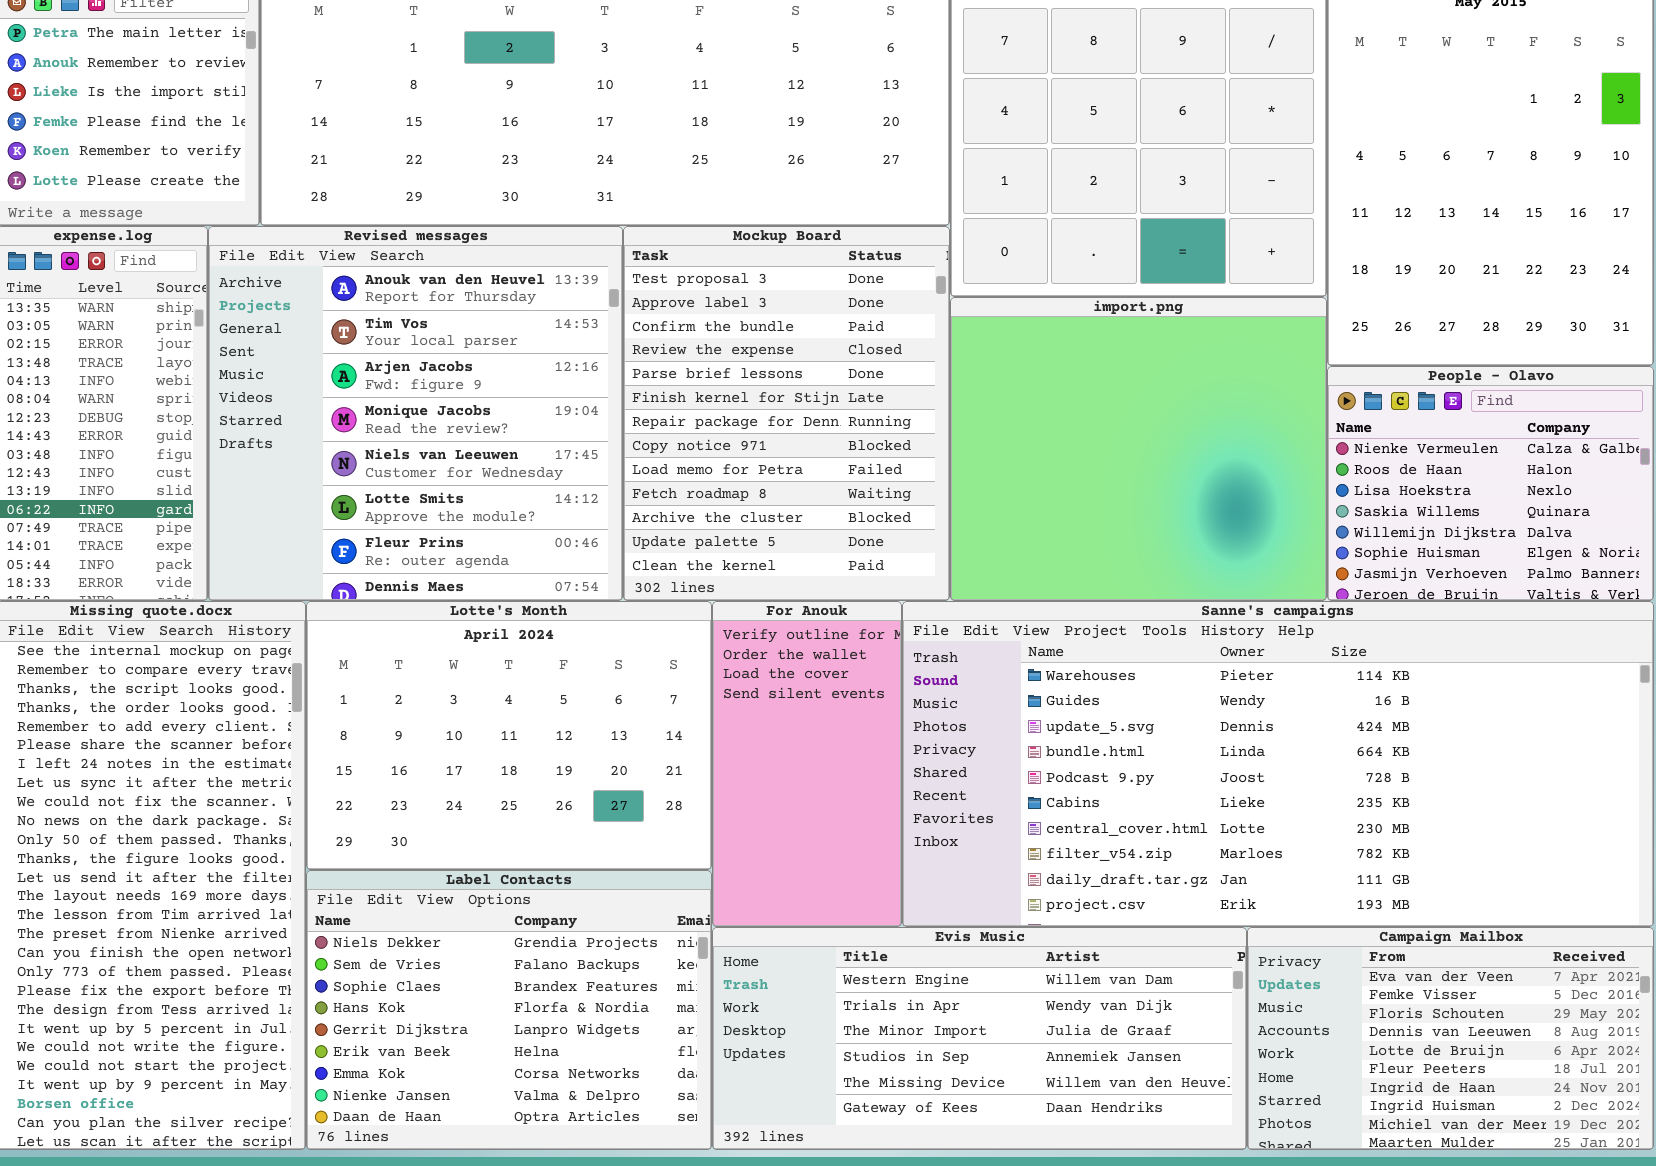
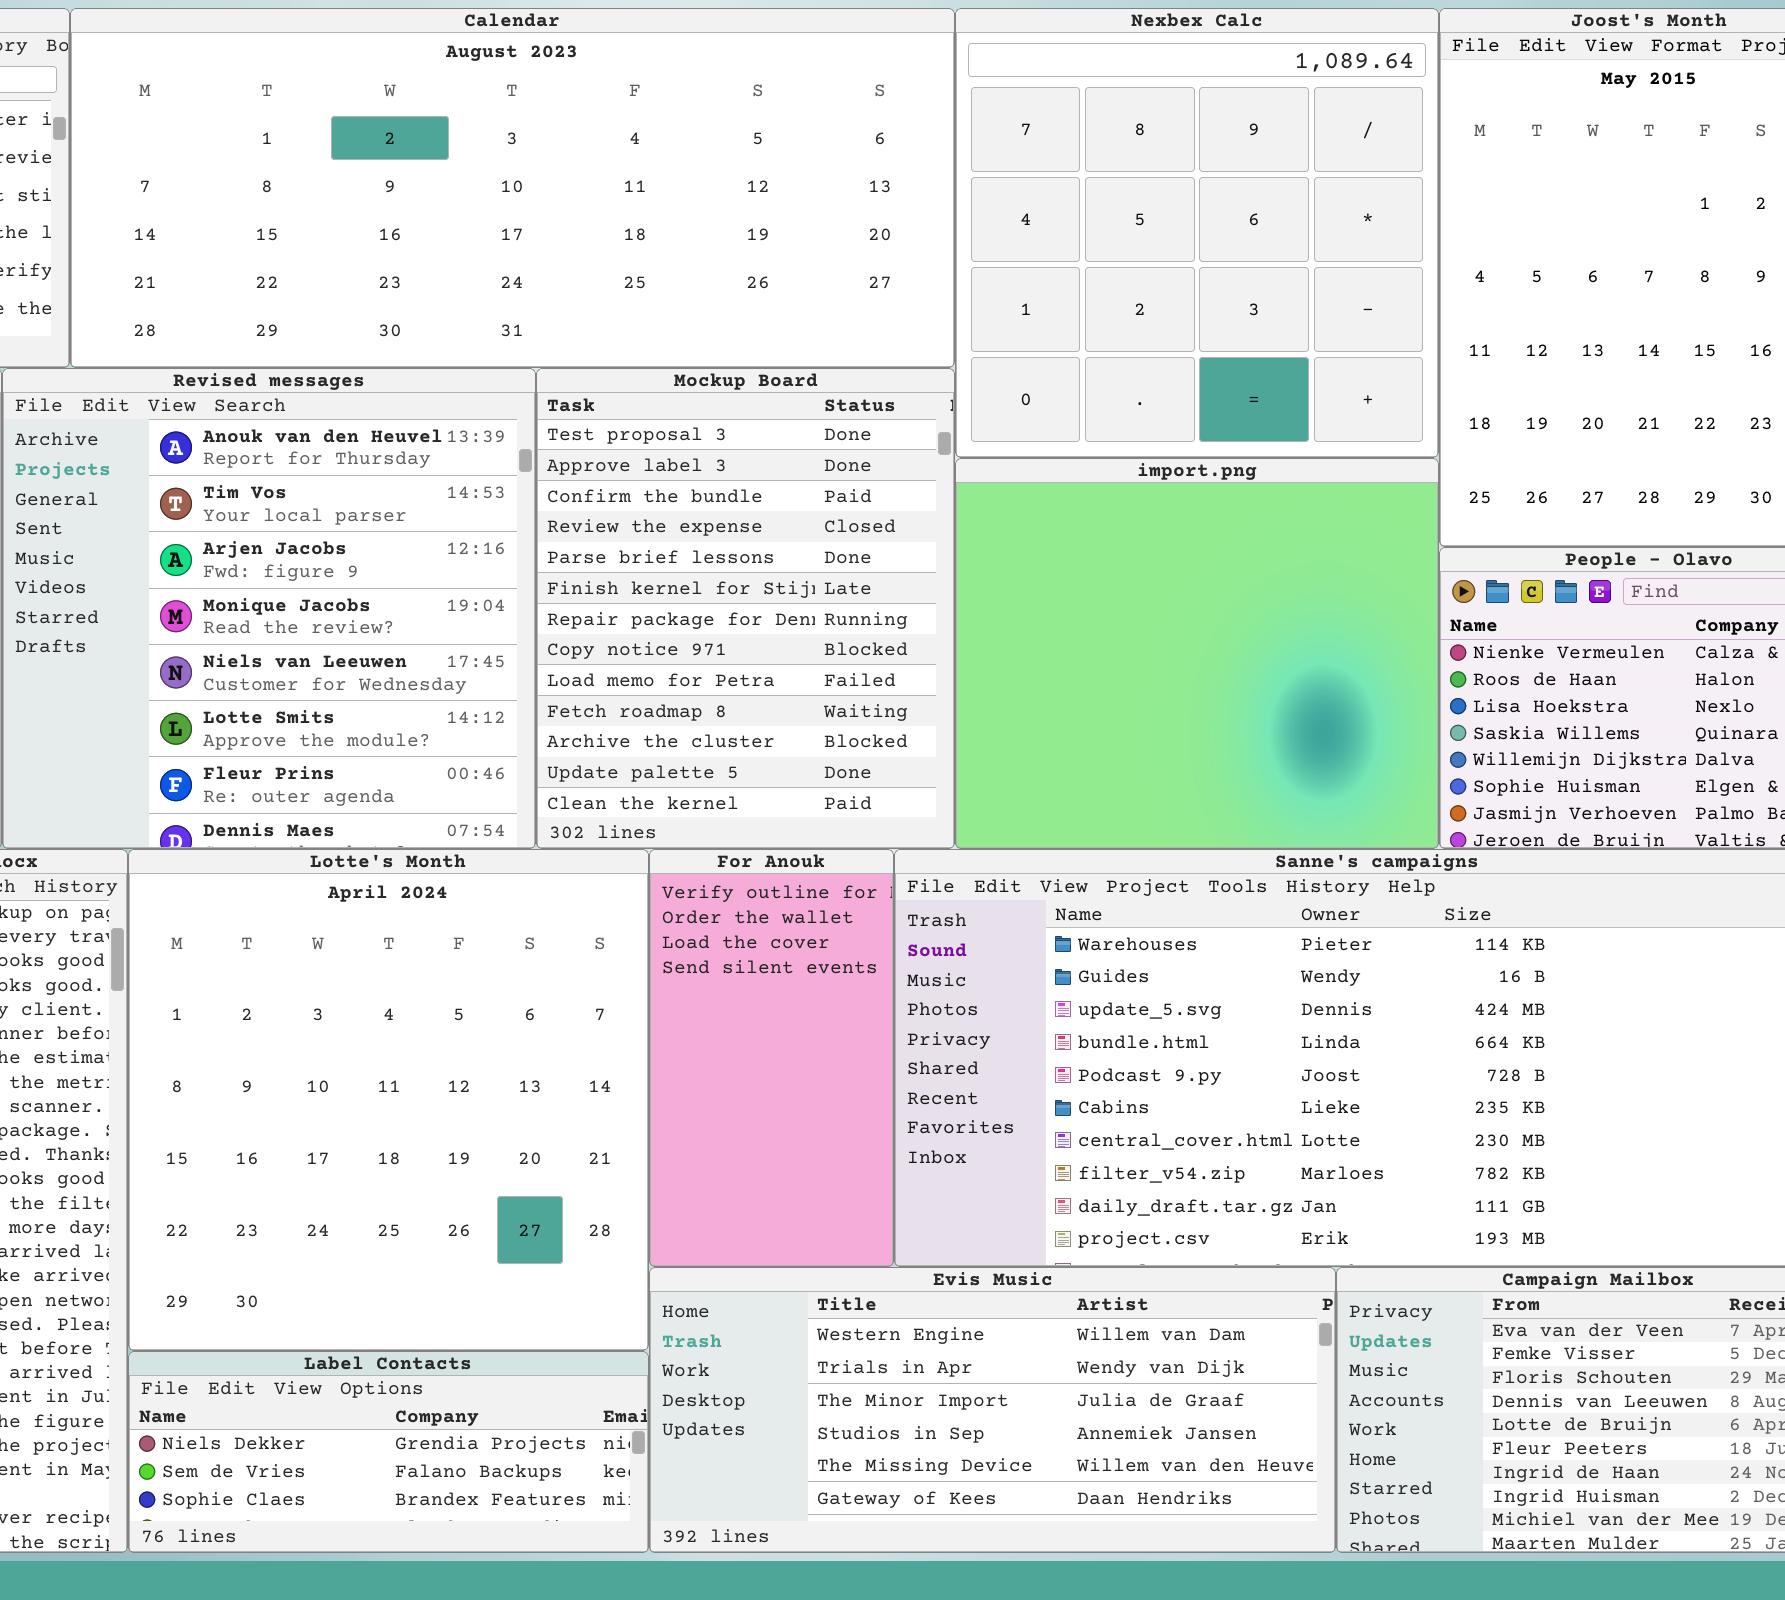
Lotte's Month: [306,601,712,870] -> [128,849,649,1351], resized
Label Contacts: [306,870,712,1150] -> [128,1351,649,1553], resized

